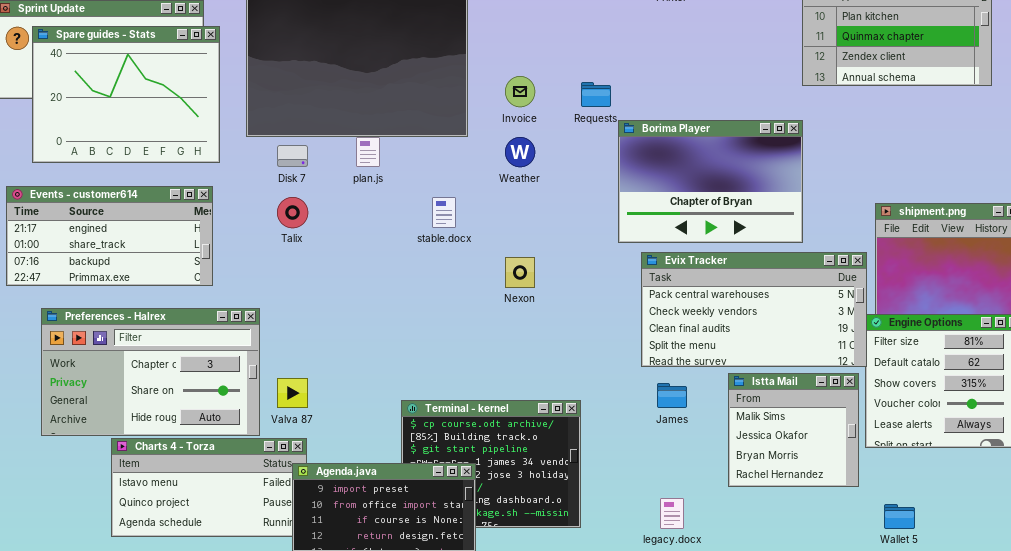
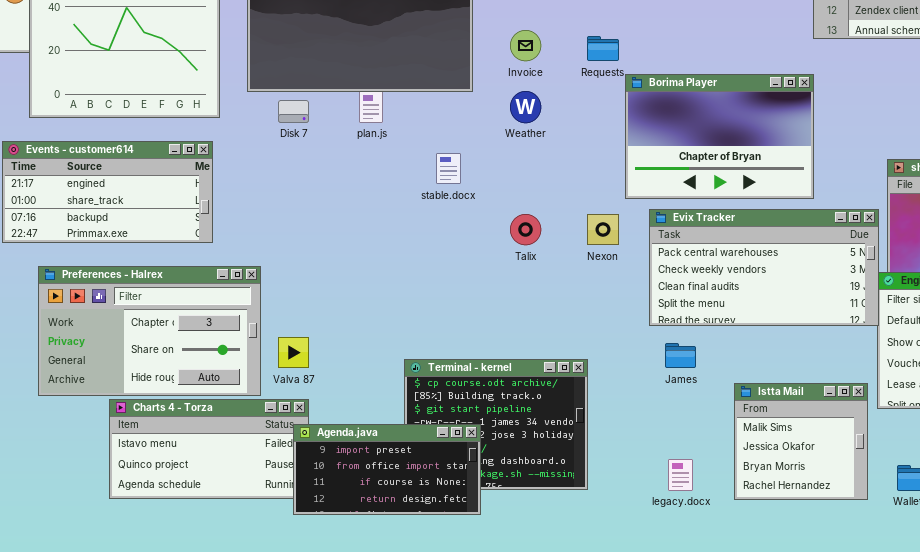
Talix: [277,197,308,228] -> [510,214,541,245], moved
Nexon: [505,257,535,288] -> [587,214,619,245], moved
Istta Mail: [728,373,859,487] -> [734,383,868,500], moved

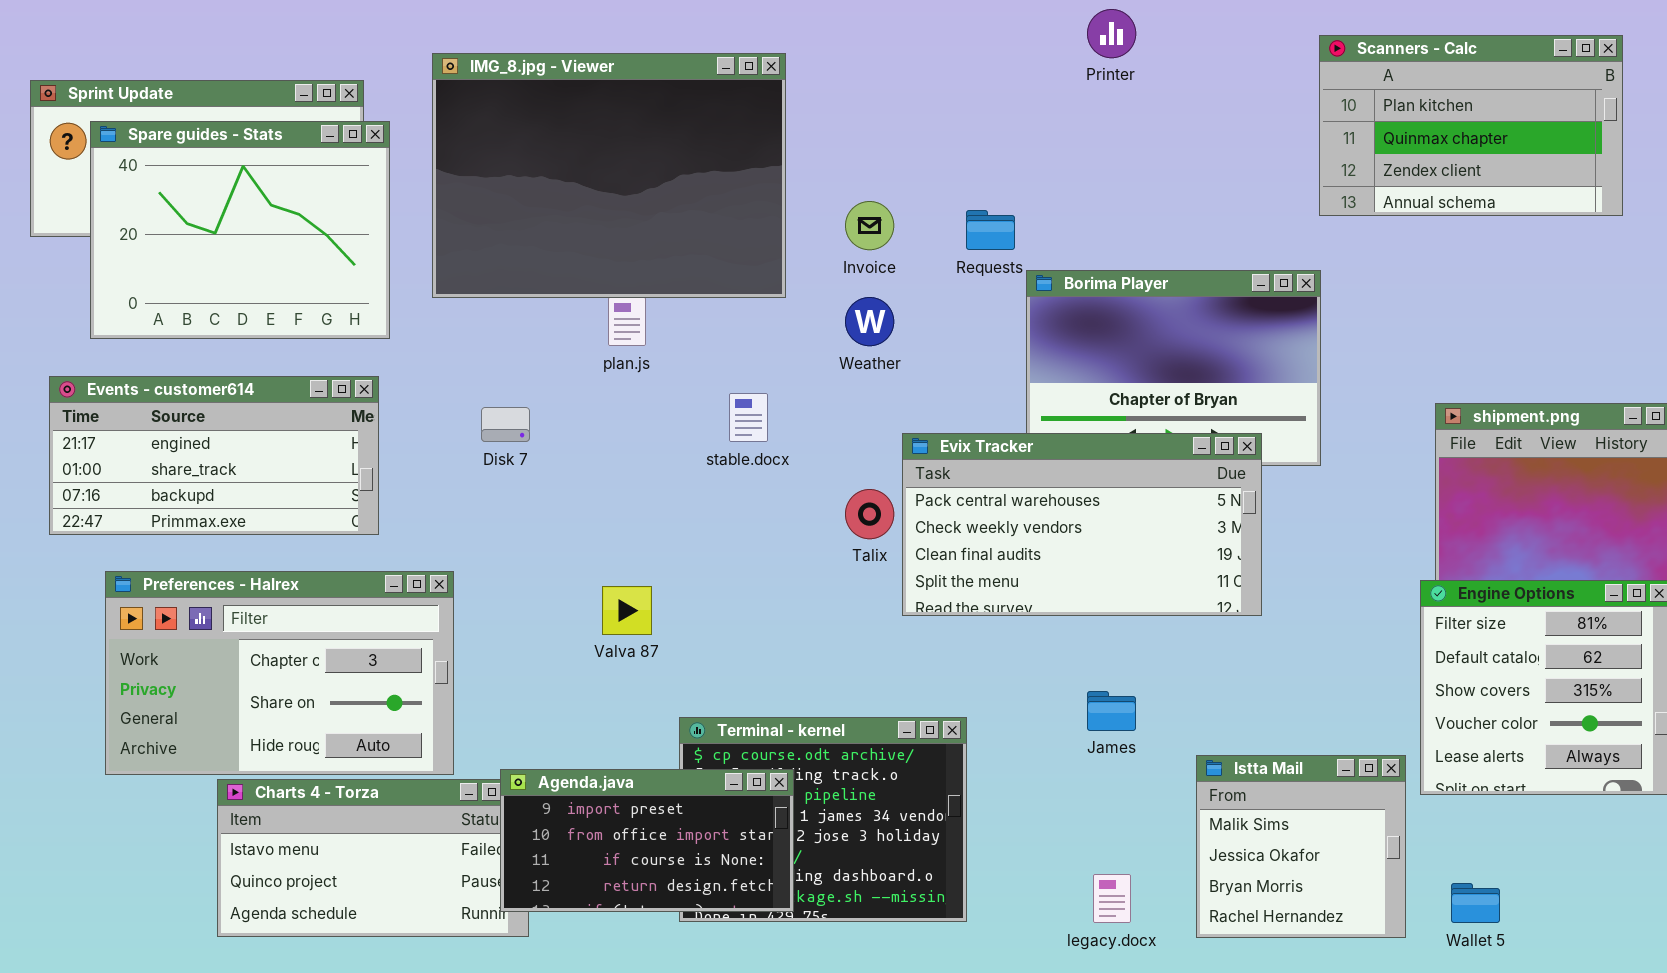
Disk 7: [278,100,309,123] -> [481,407,530,442], moved
Evix Tracker: [649,209,879,326] -> [902,433,1262,616], moved
Valva 87: [278,337,309,368] -> [602,586,652,635], moved
Agenda.java: [293,424,481,515] -> [500,769,794,912], moved

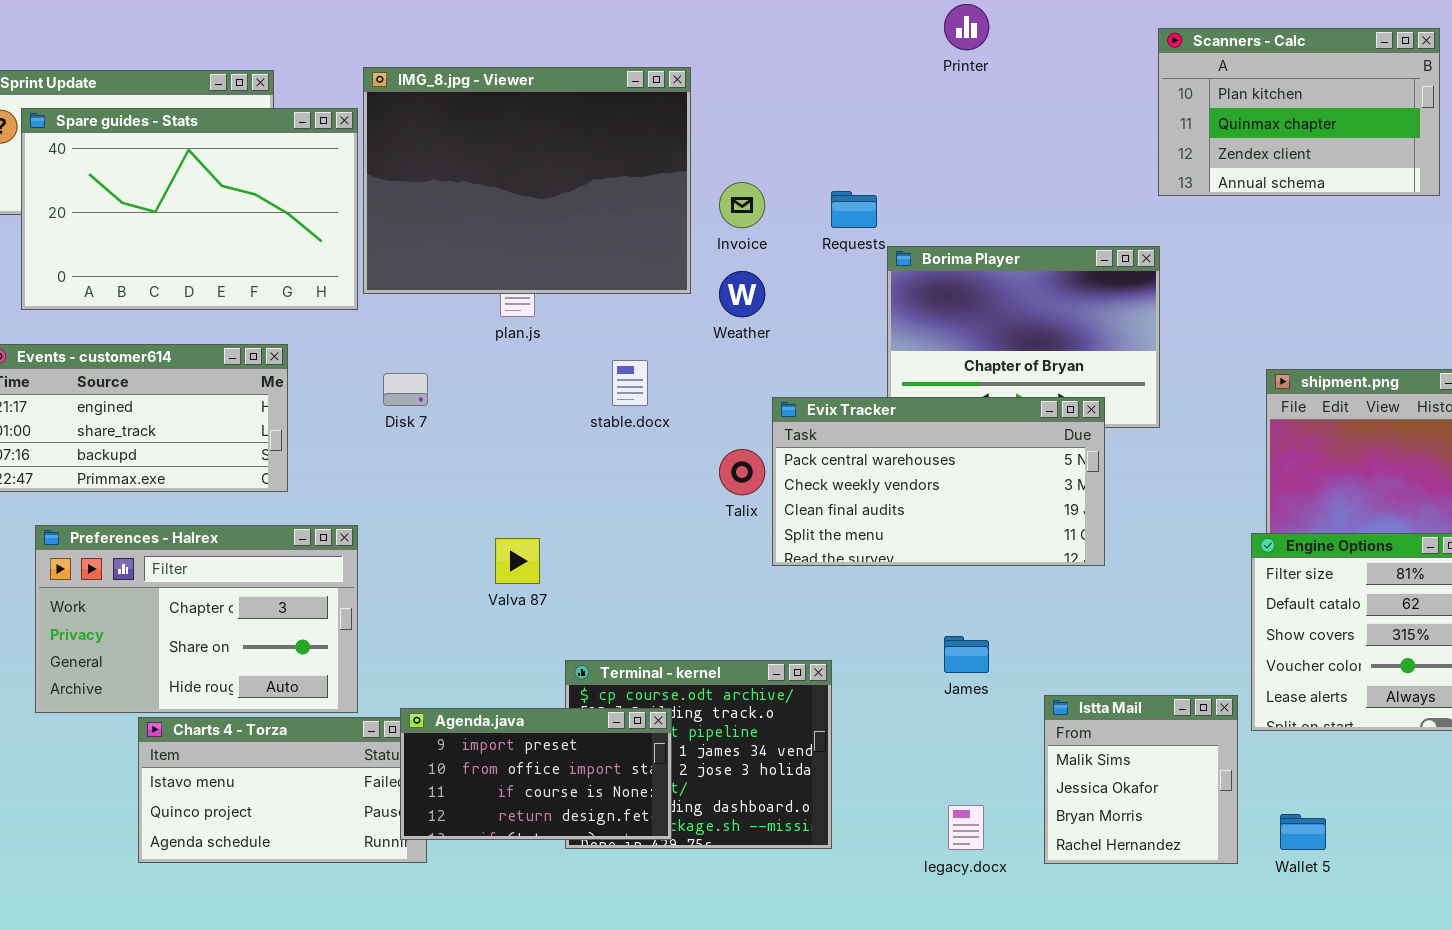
IMG_8.jpg - Viewer: [432,53,786,298] -> [363,67,691,294], moved
Spare guides - Stats: [90,121,390,339] -> [21,108,358,310], resized

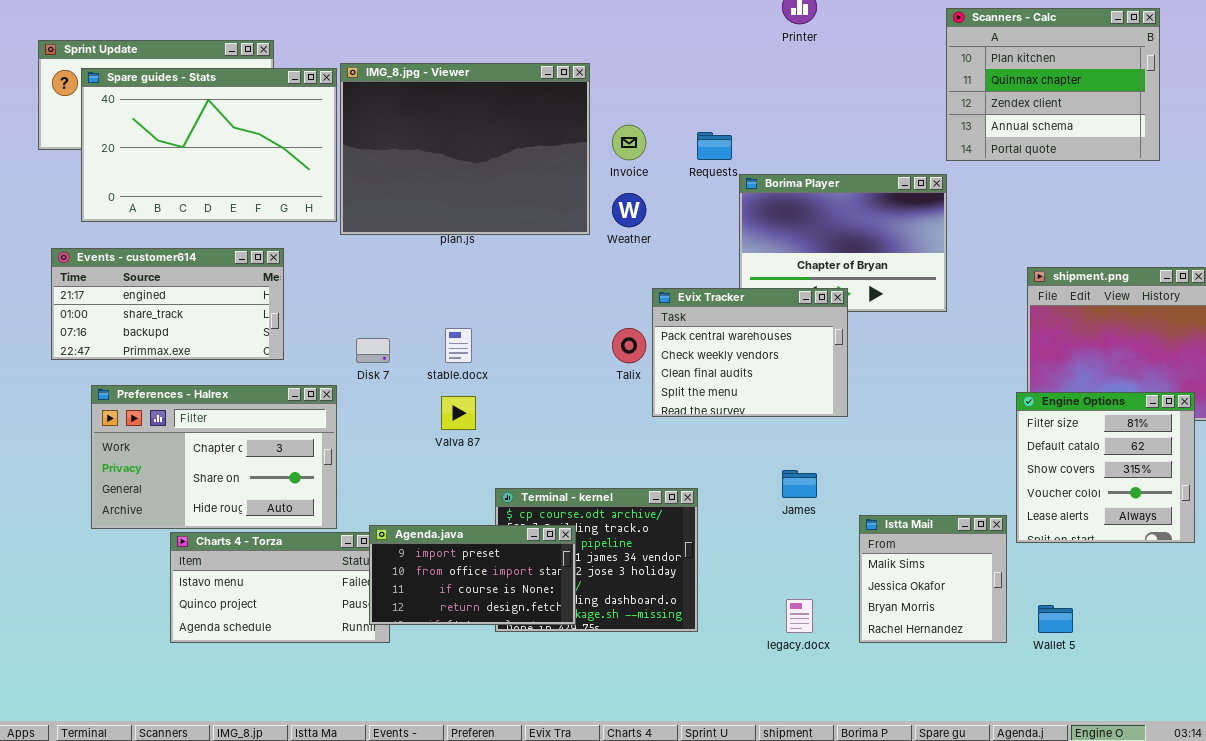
Scanners - Calc: [1158,28,1440,196] -> [946,8,1160,161], resized
IMG_8.jpg - Viewer: [363,67,691,294] -> [340,63,590,235], moved
stable.docx: [612,360,648,406] -> [445,328,472,363], moved
Disk 7: [383,373,428,406] -> [356,338,390,363], moved
Evix Tracker: [772,397,1105,566] -> [652,288,848,417], resized

